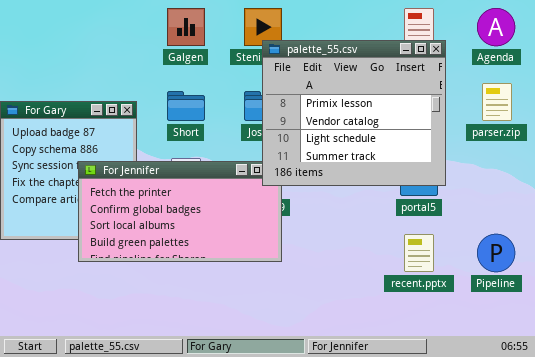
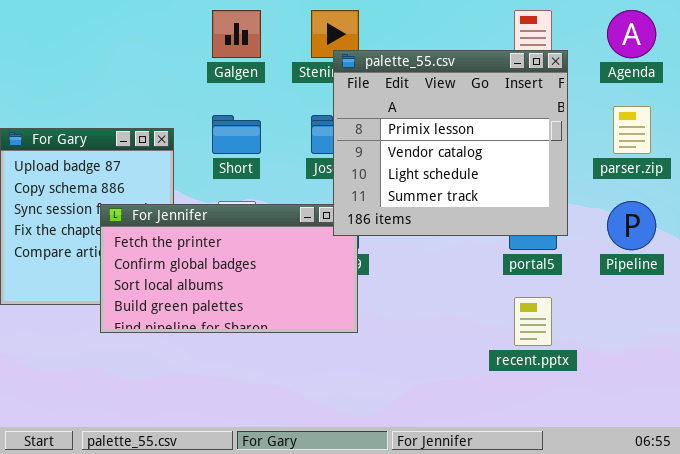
Pipeline: [477,234,515,272] -> [607,201,656,250], moved

